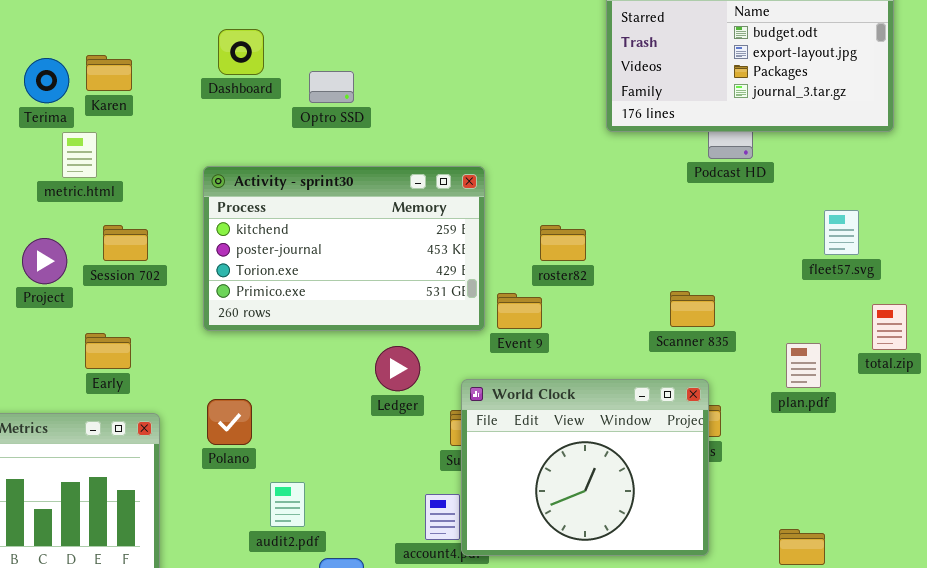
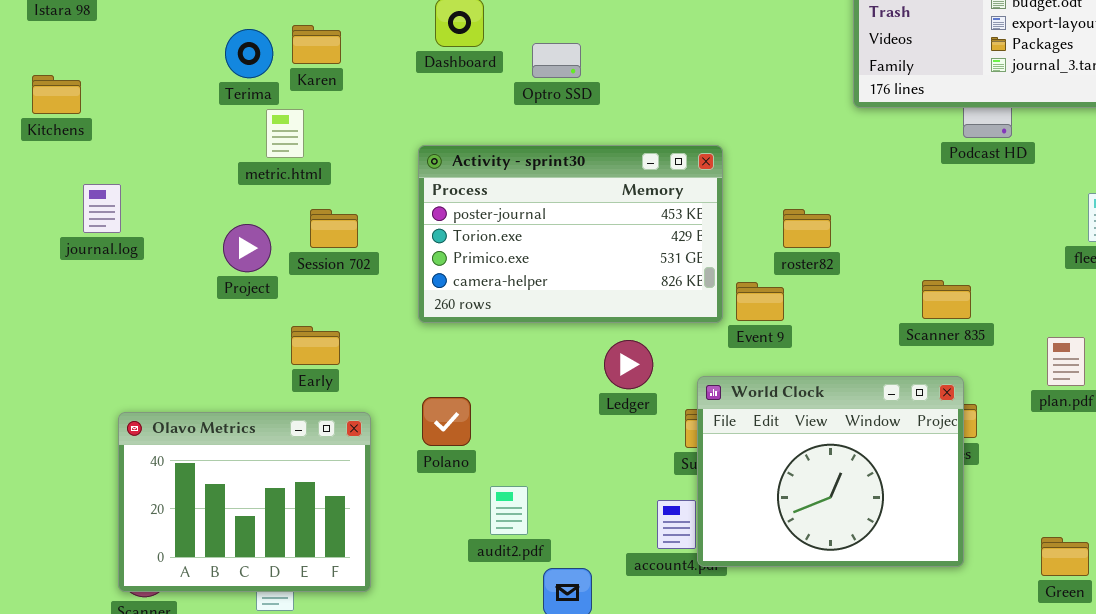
Activity - sprint30: [203,166,485,331] -> [418,145,723,323], scrolled down 1 row

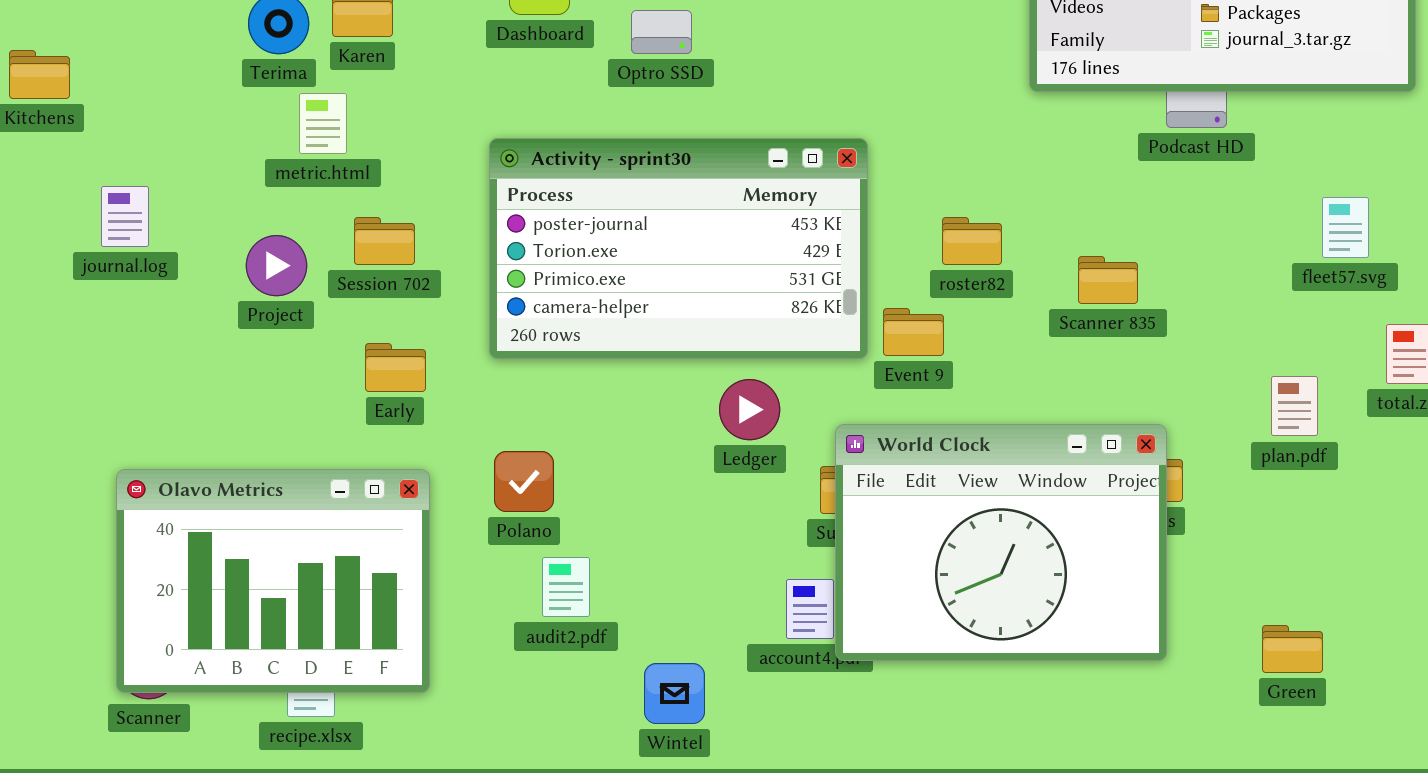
journal.log: [83,184,121,233] -> [101,186,149,247], moved
Scanner 835: [922,280,971,319] -> [1078,256,1138,304], moved
Early: [291,326,340,365] -> [365,343,426,392], moved
audit2.pdf: [490,486,528,535] -> [542,557,590,617], moved

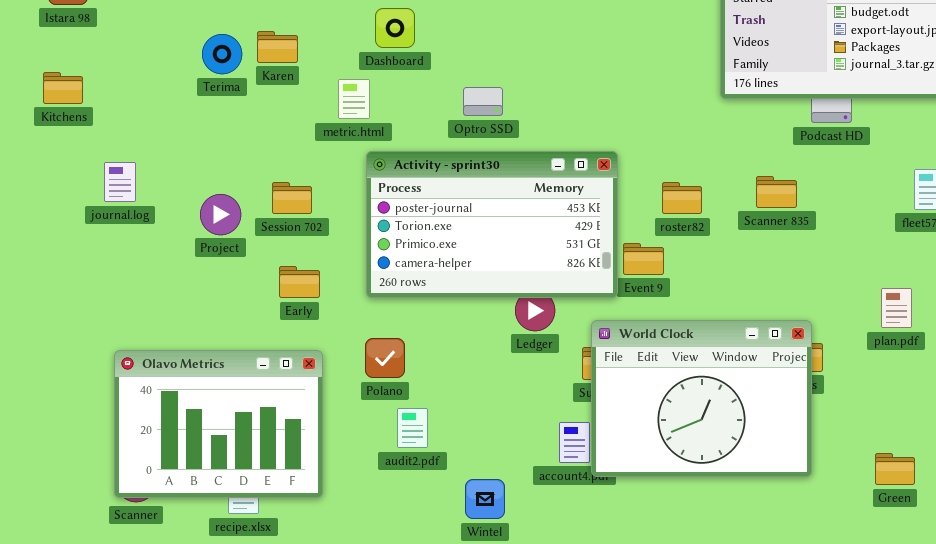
Optro SSD: [631,10,692,54] -> [463,87,503,116], moved
metric.html: [299,93,347,154] -> [338,79,370,119], moved
Activity - sprint30: [489,138,868,359] -> [366,151,618,298], moved
Scanner 835: [1078,256,1138,304] -> [756,176,797,208], moved

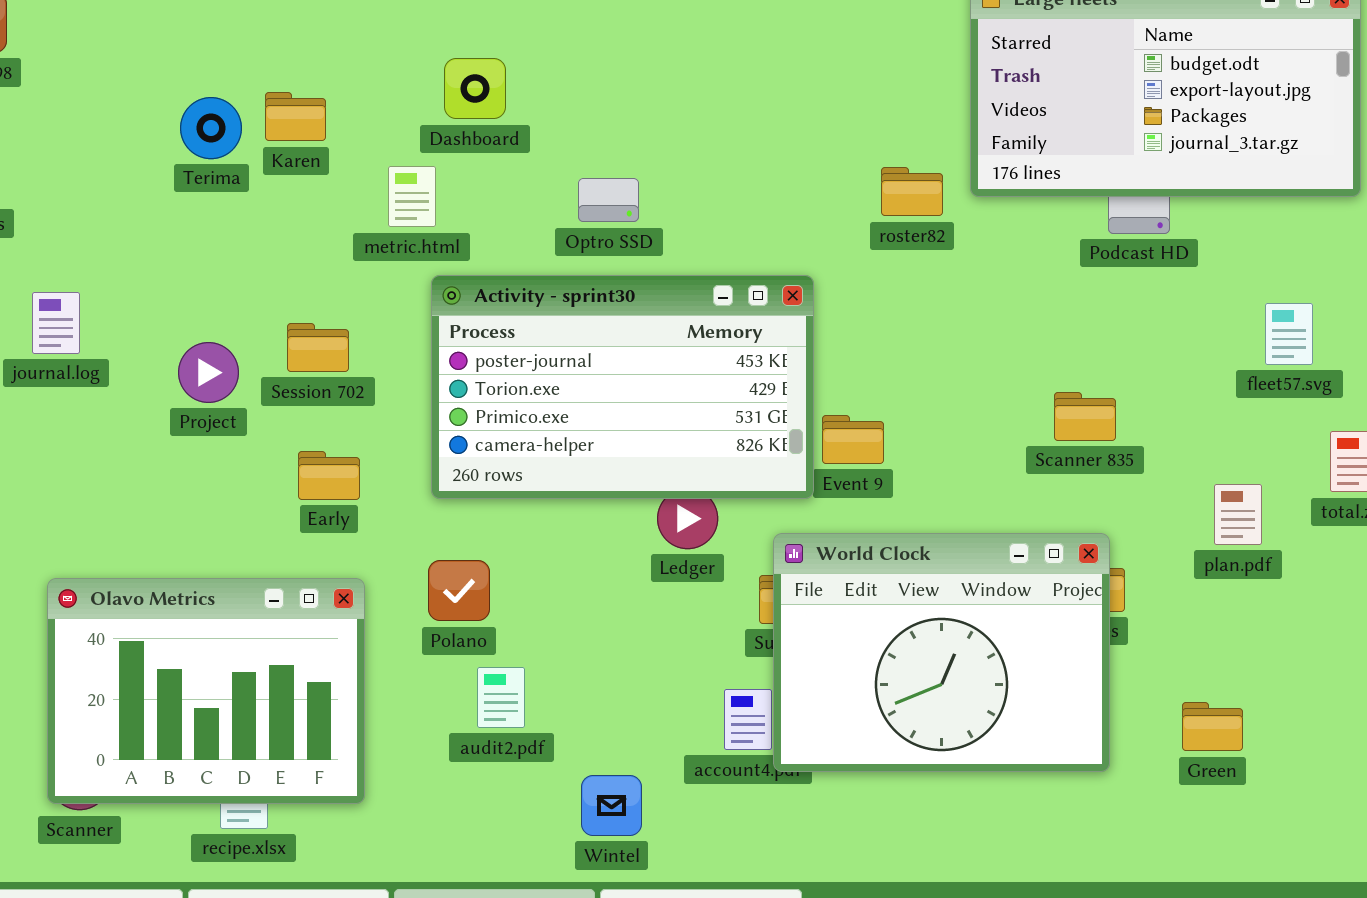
Scanner 835: [756,176,797,208] -> [1054,392,1116,441], moved
roster82: [662,182,702,214] -> [881,167,943,216], moved
Green: [875,453,915,485] -> [1182,702,1243,751], moved

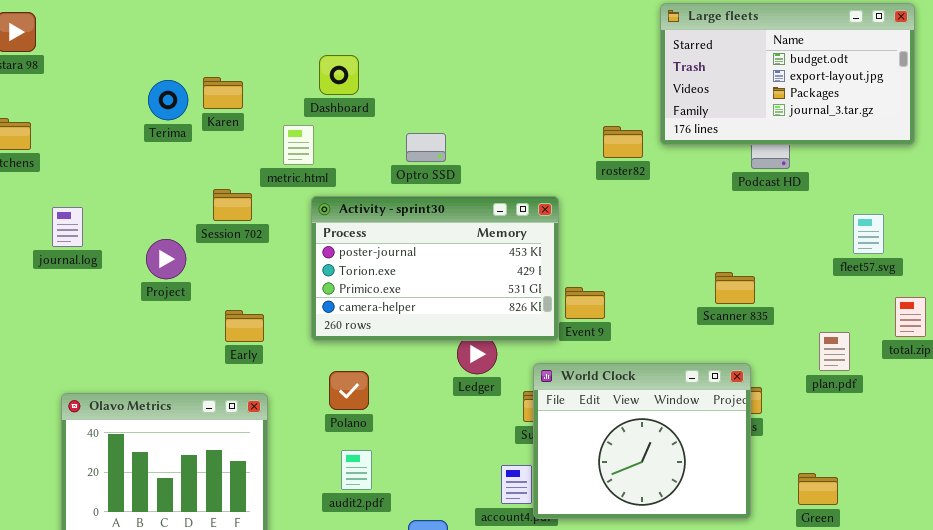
Session 702: [287,323,349,372] -> [213,189,252,221], moved
Polano: [428,560,490,621] -> [329,371,369,410], moved

